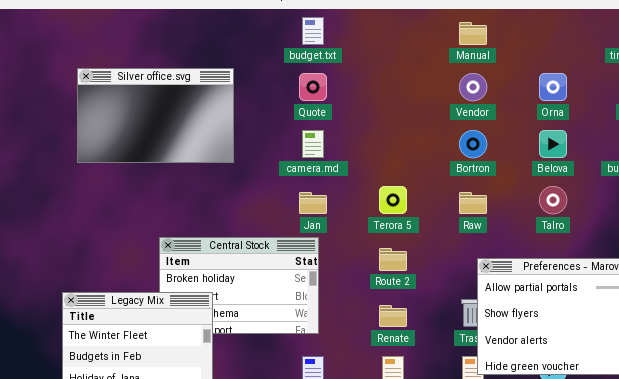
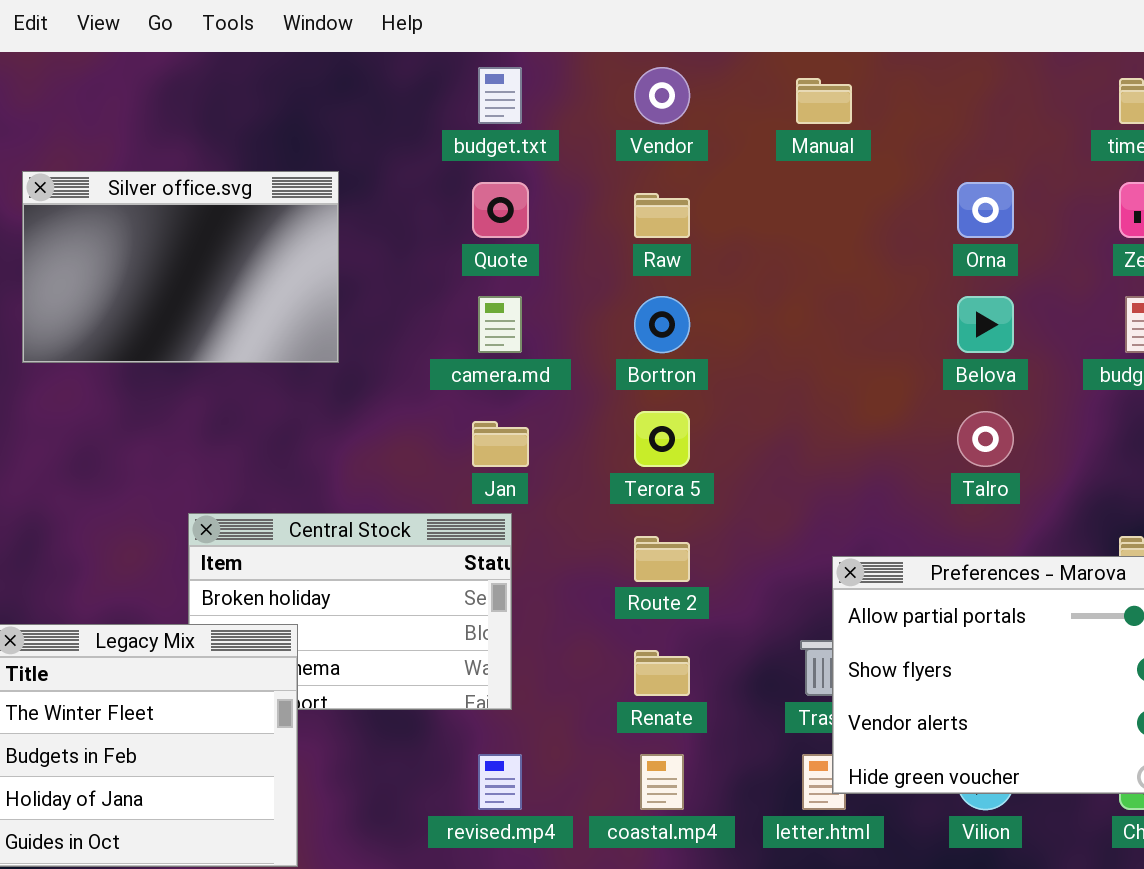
Vendor: [459,73,487,101] -> [634,67,690,124], moved
Bortron: [459,130,487,158] -> [634,296,690,353], moved
Raw: [459,192,487,214] -> [634,193,690,238], moved

